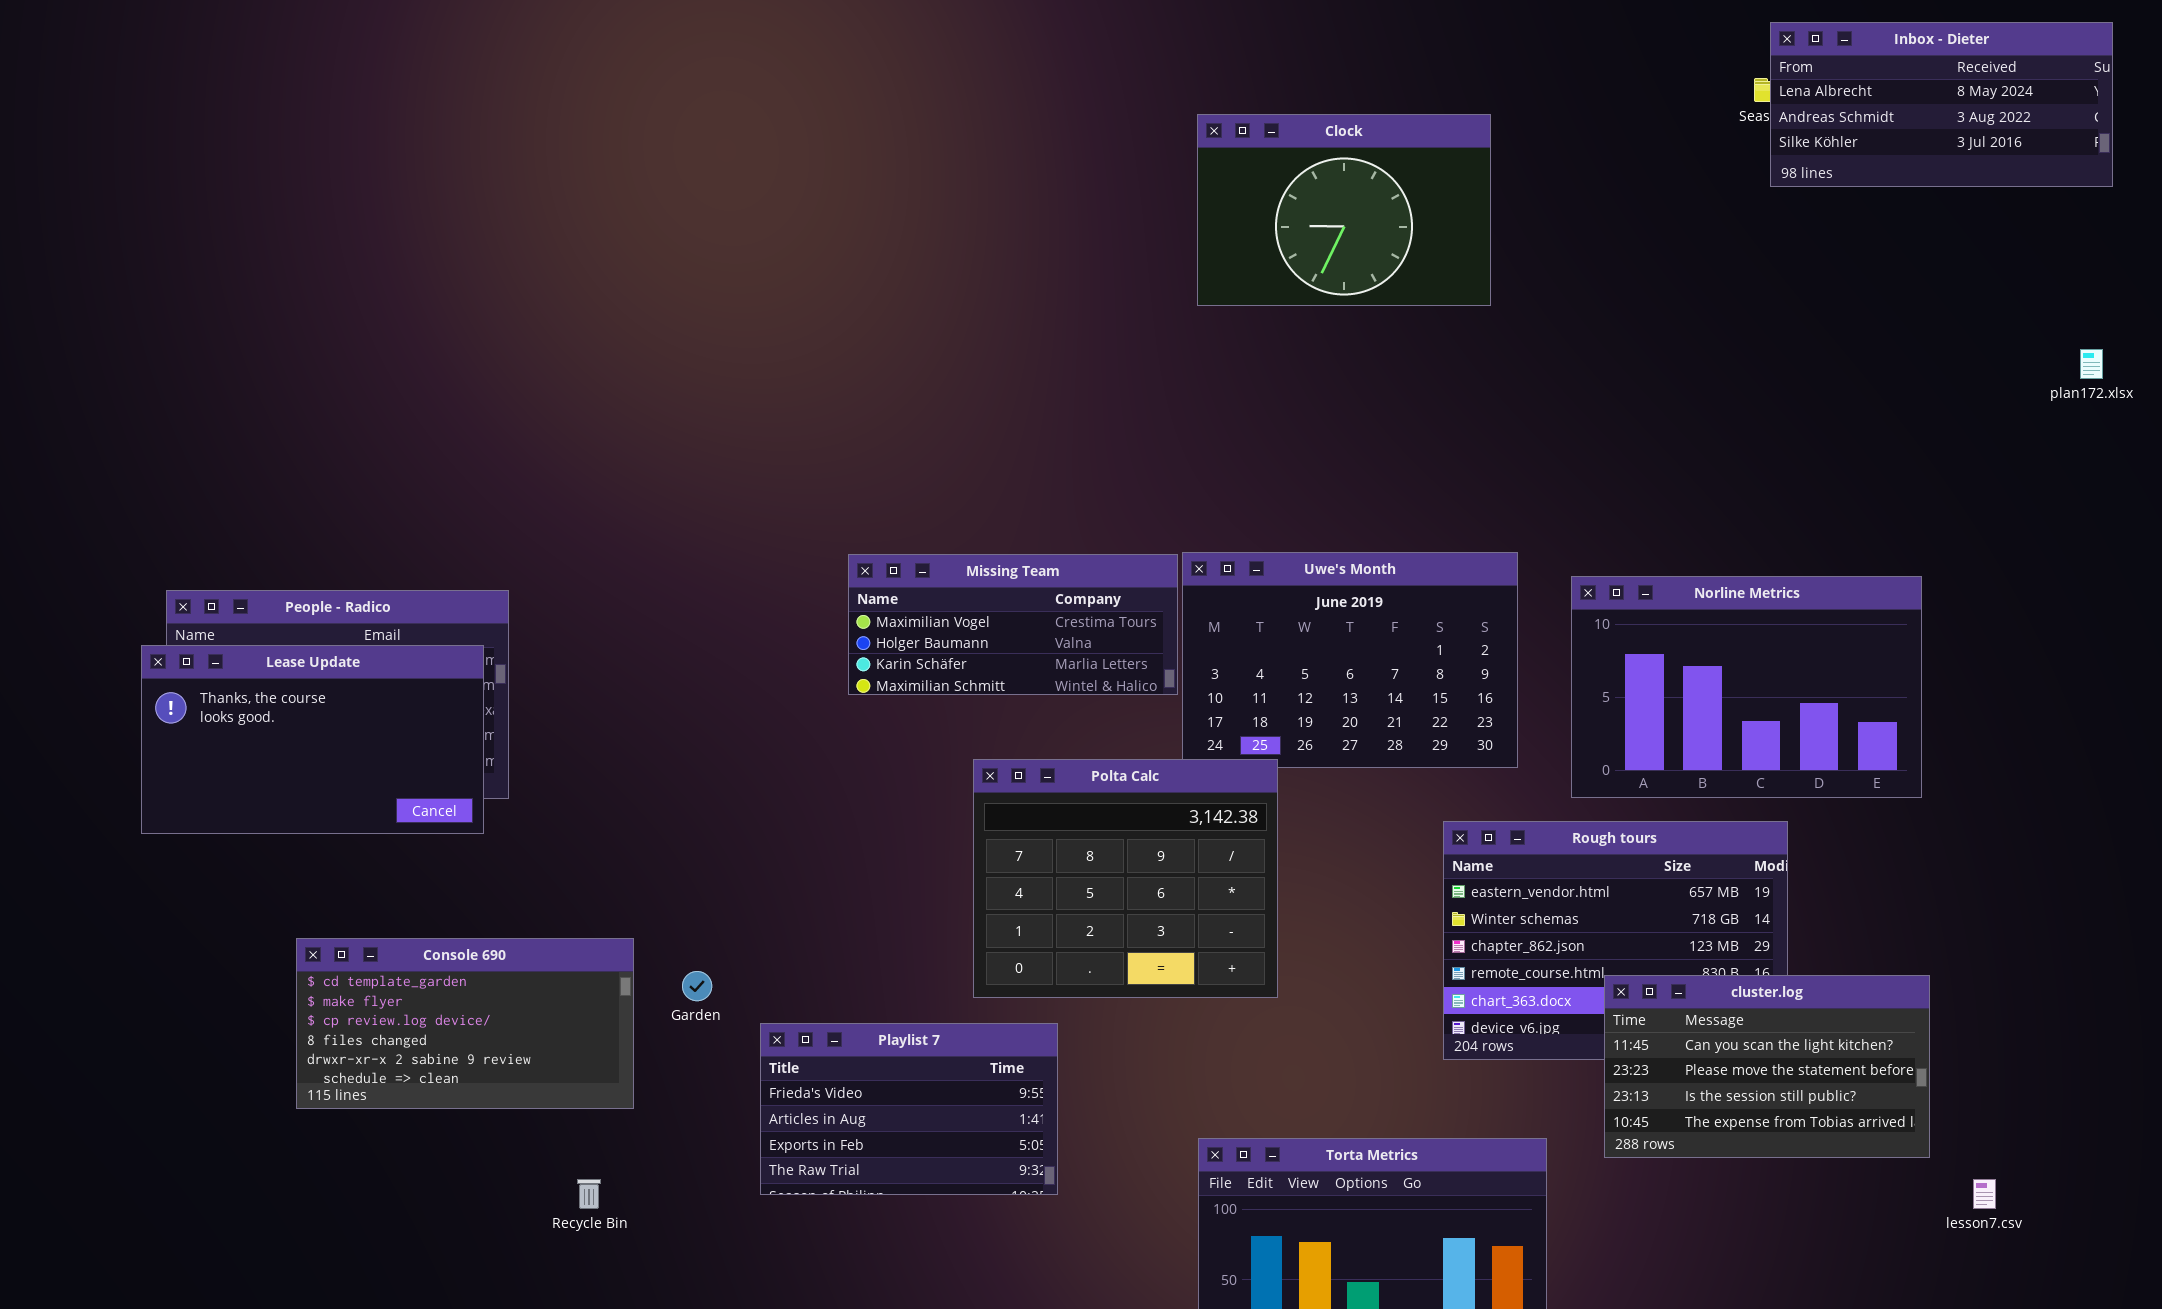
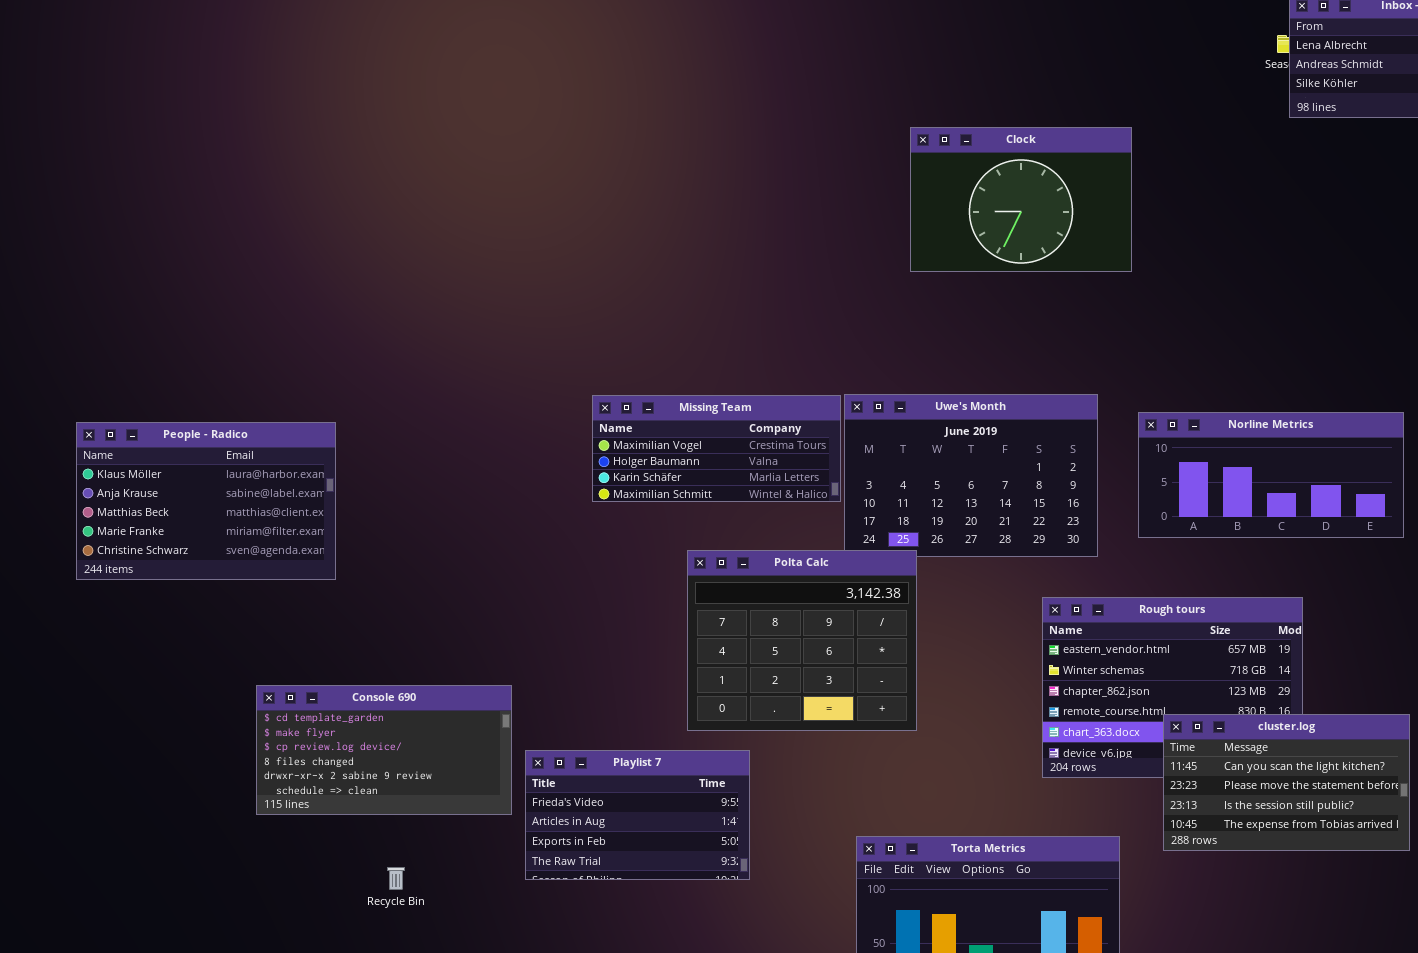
Clock: [1197,114,1491,306] -> [910,127,1132,272], moved
Norline Metrics: [1571,576,1922,798] -> [1138,412,1404,538], resized
Lease Update: [141,645,484,834] -> none, closed
Console 690: [296,938,634,1109] -> [256,685,512,815], moved

